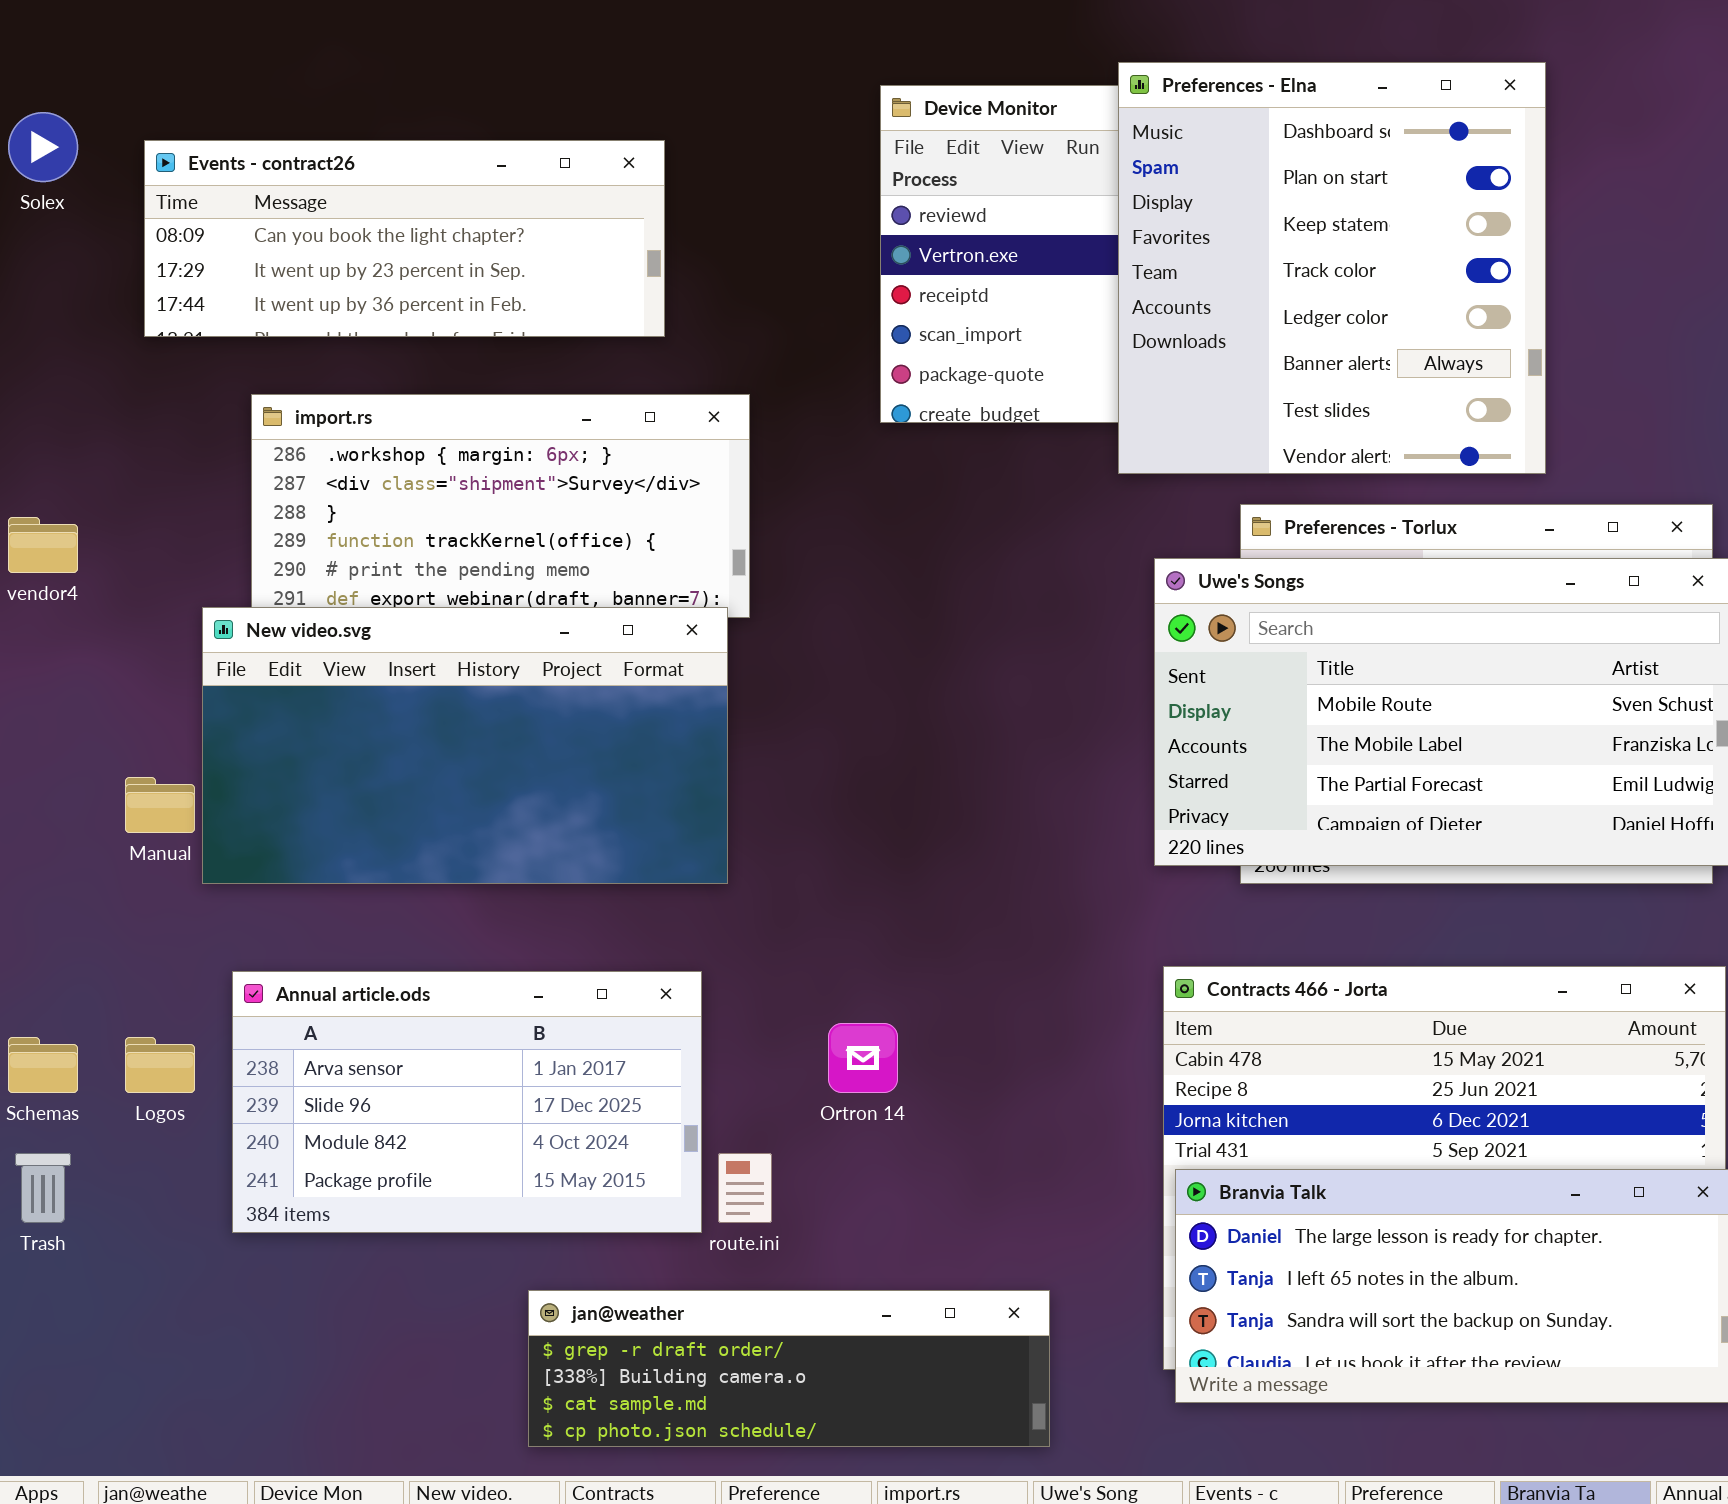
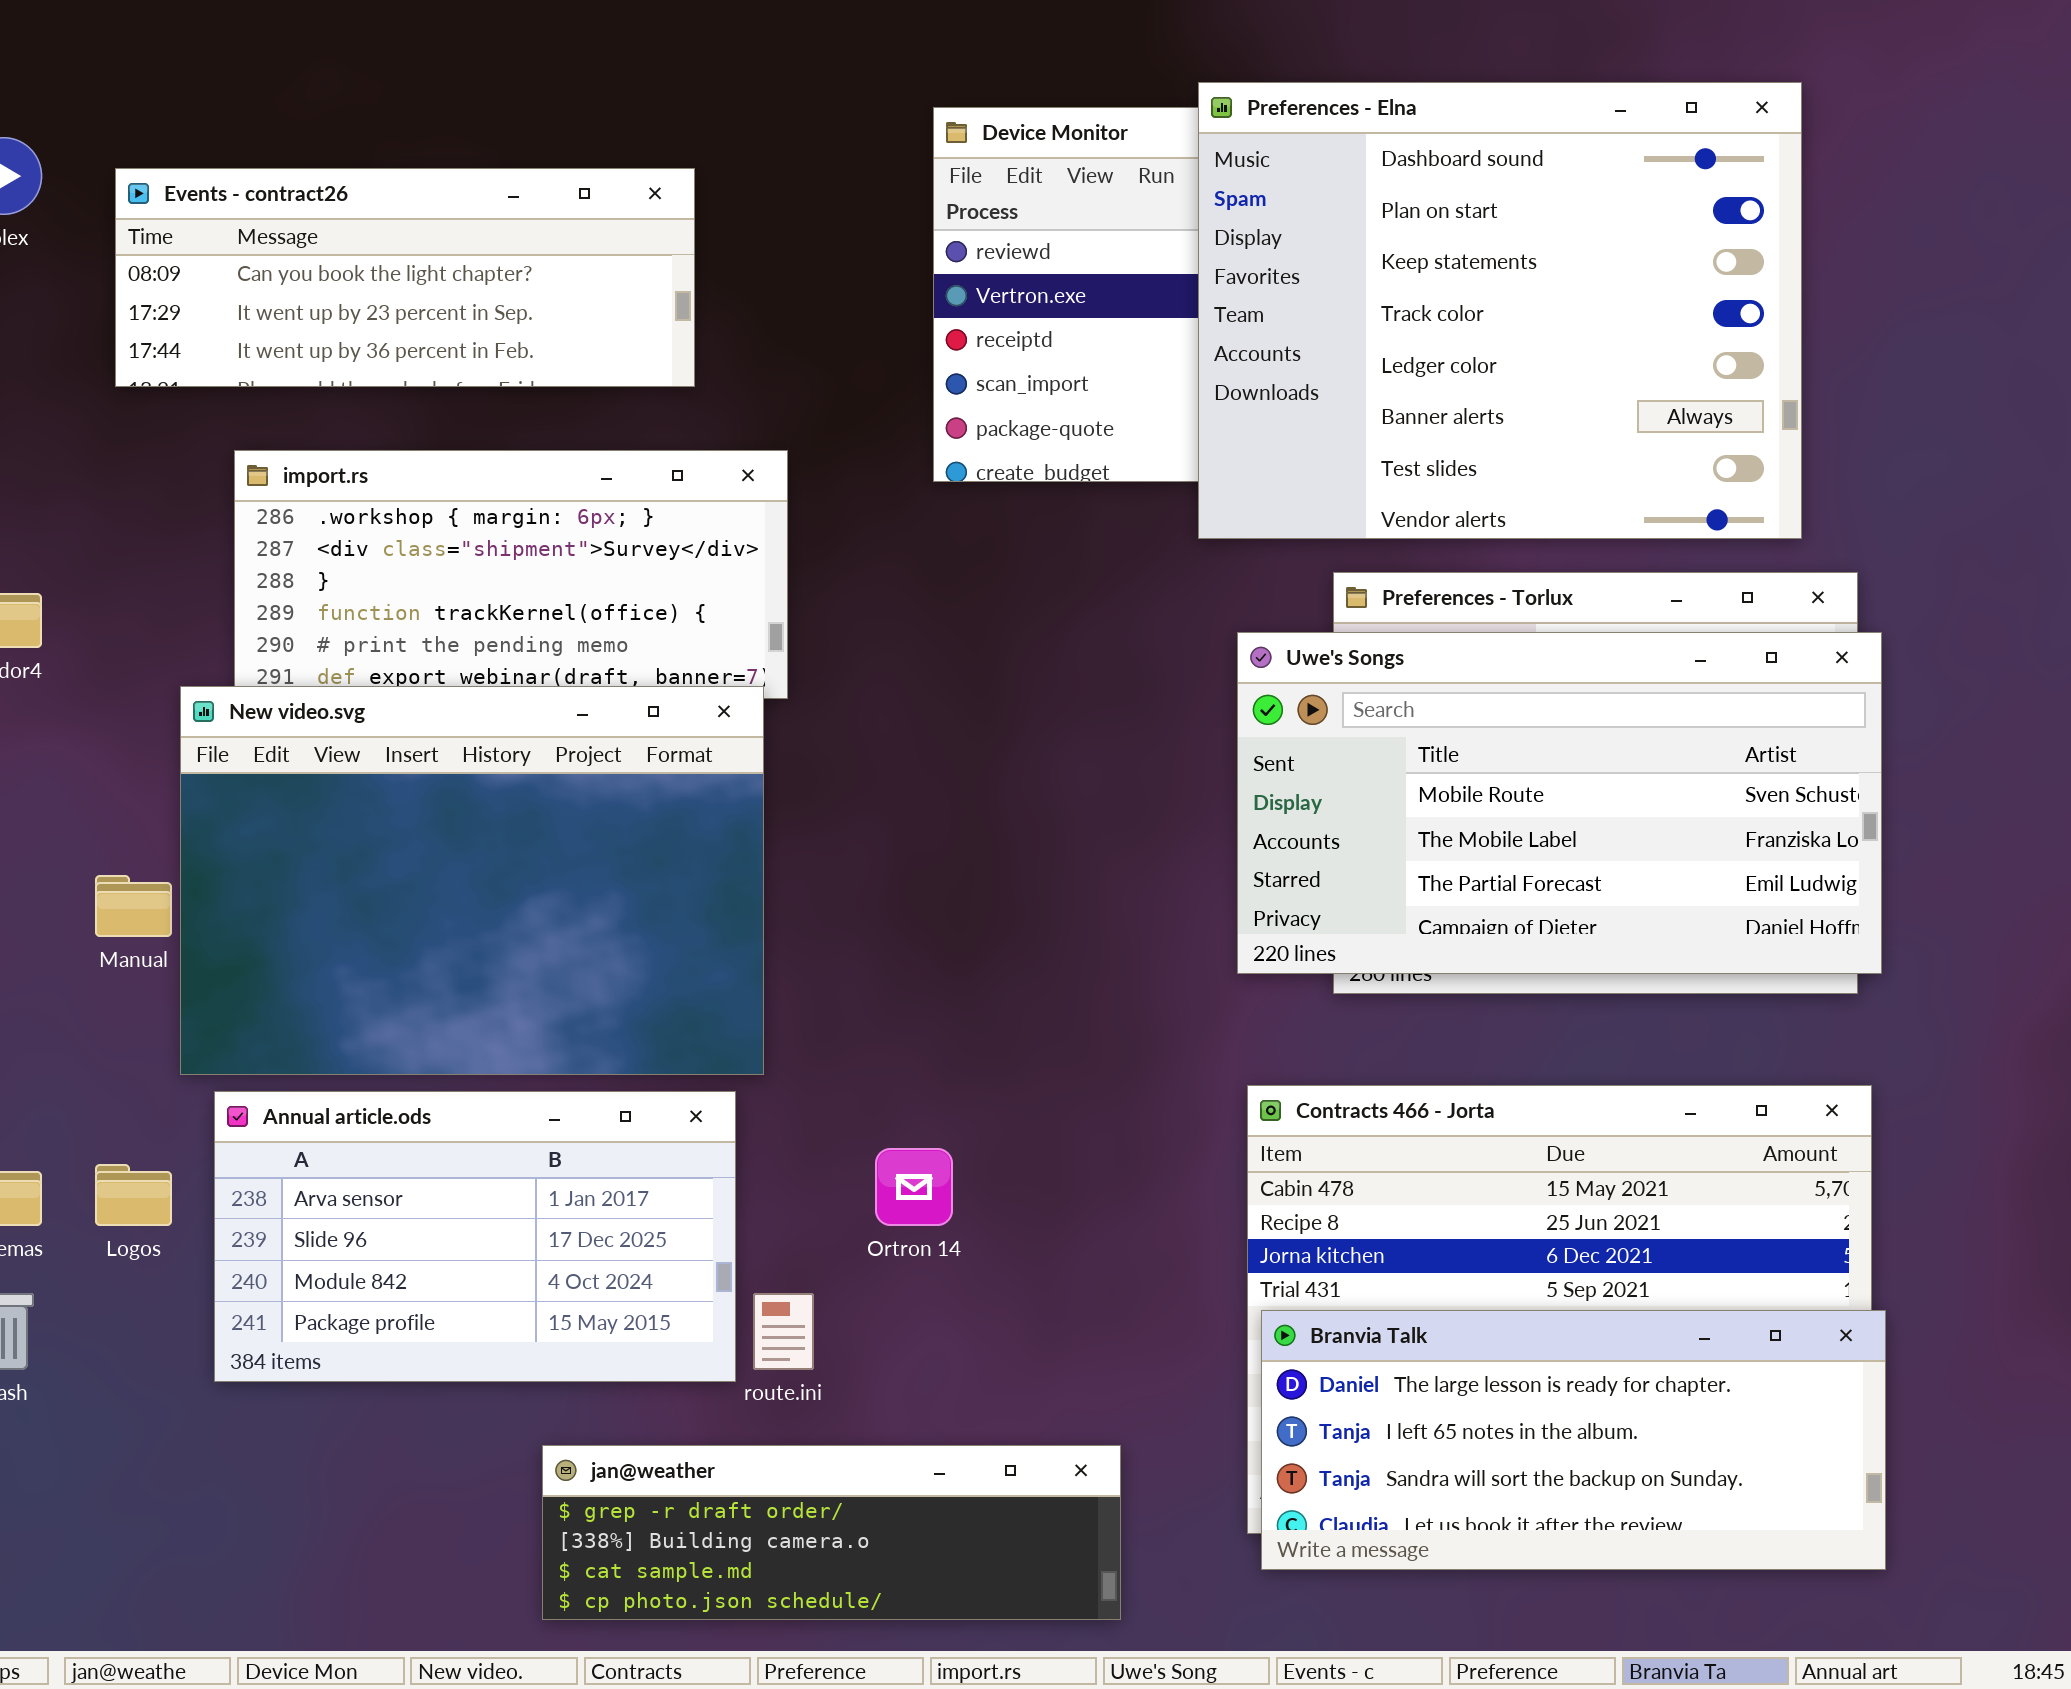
Preferences - Elna: [1118,62,1546,474] -> [1198,82,1802,539], resized
New video.svg: [202,607,728,884] -> [180,686,764,1075], resized

